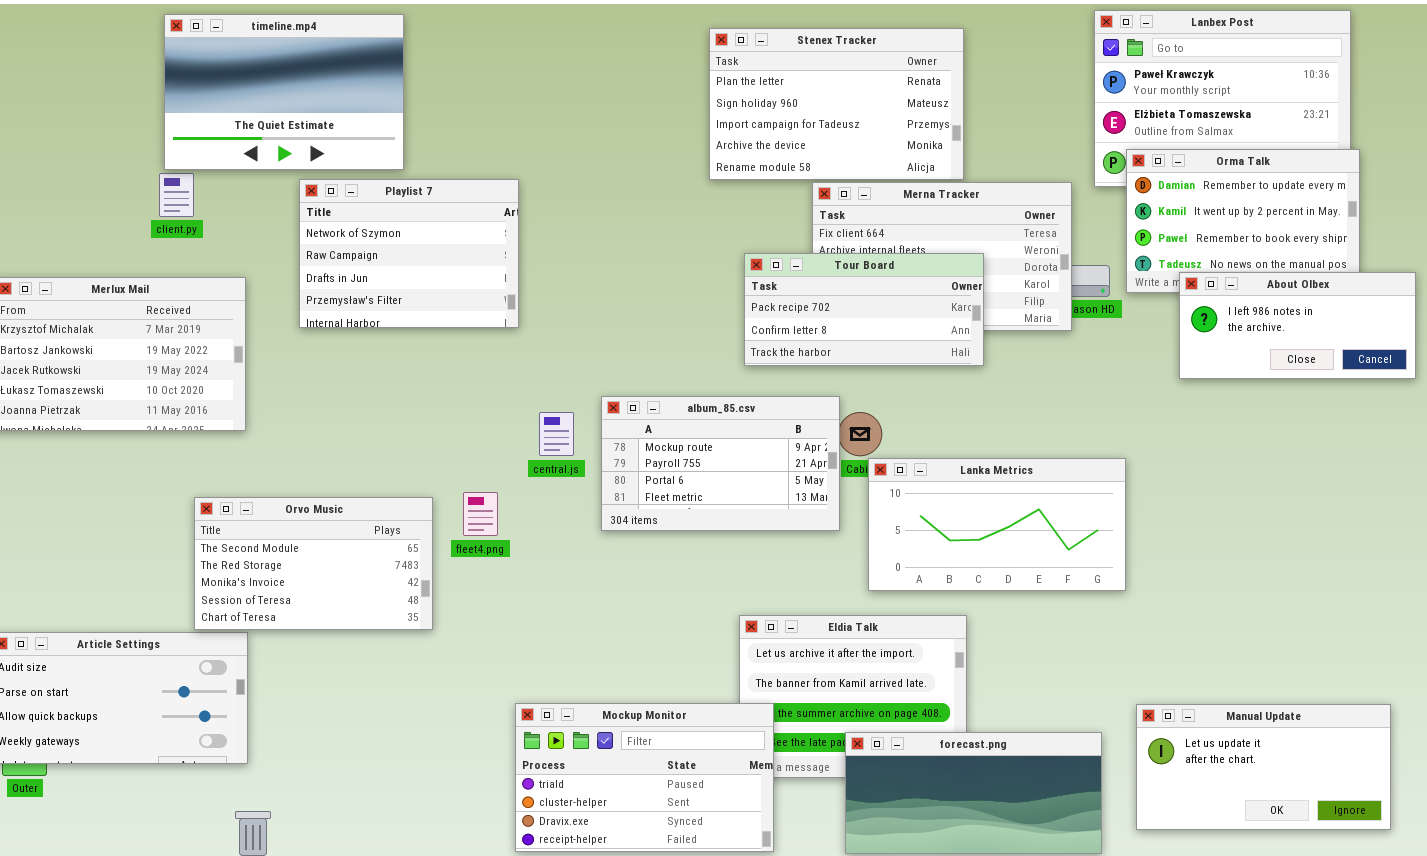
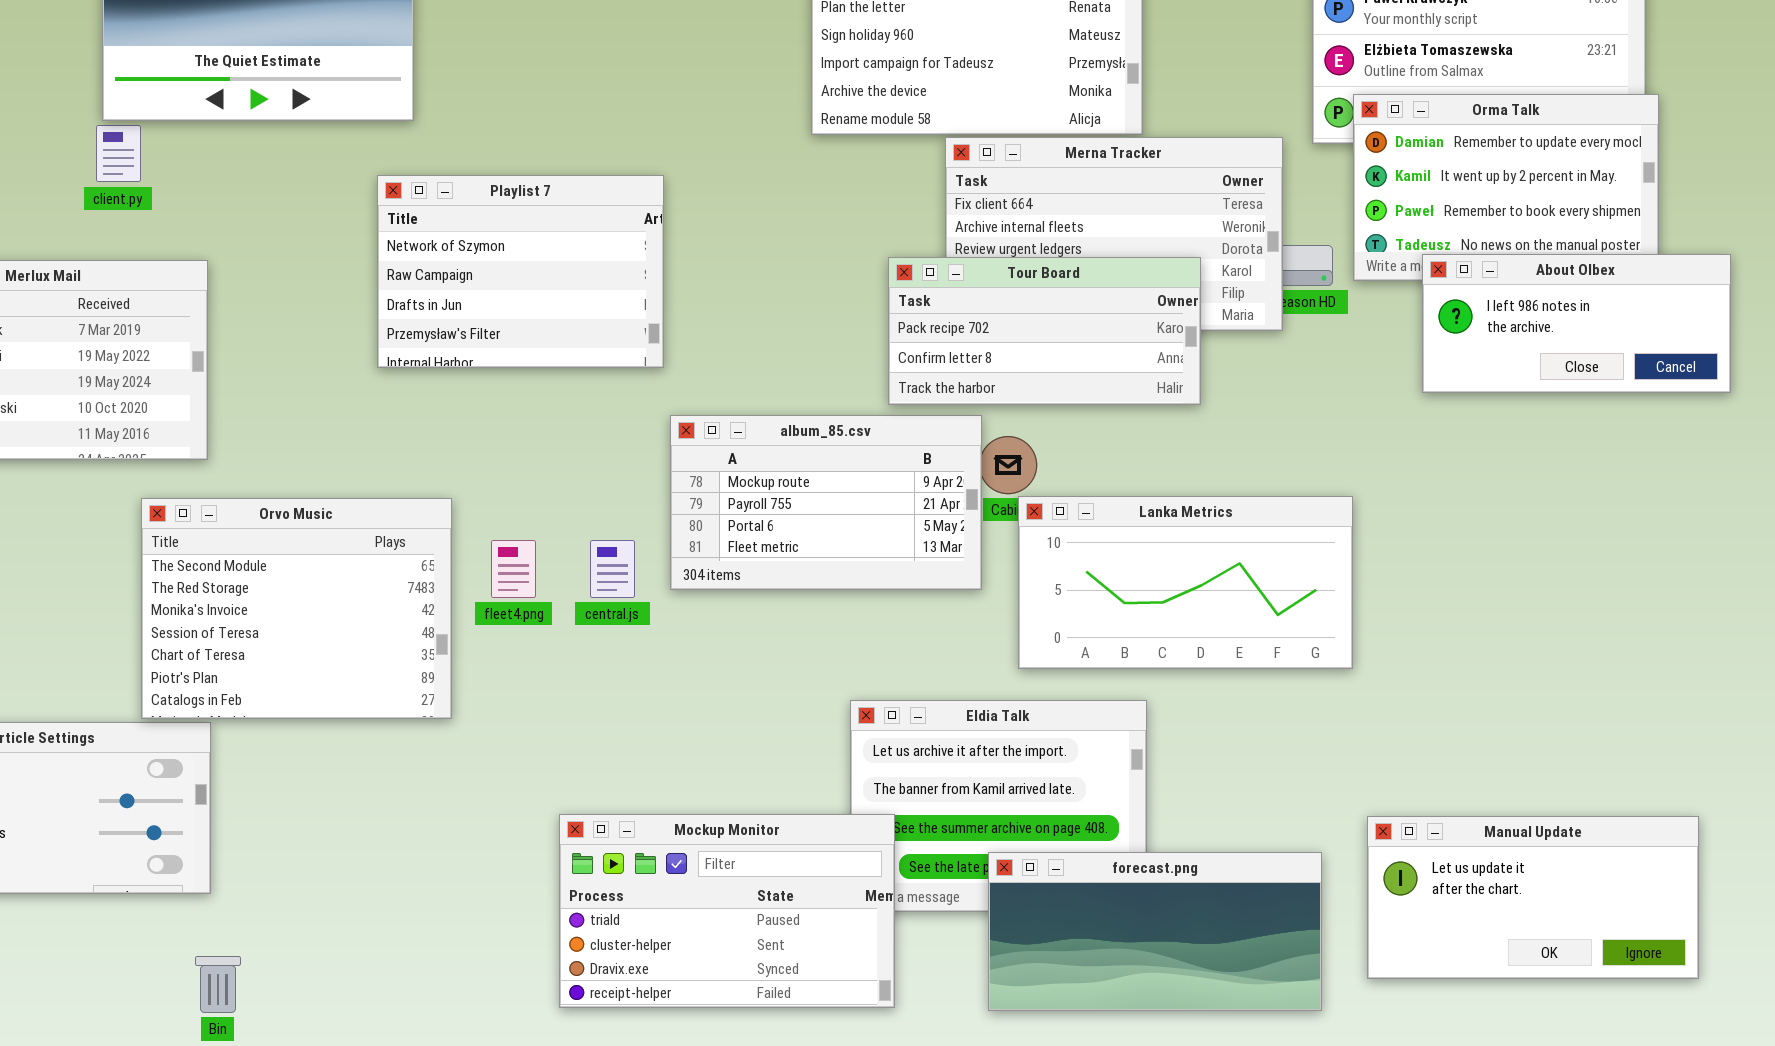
Playlist 7: [299,179,519,328] -> [377,175,664,368], moved
Tour Board: [744,253,984,366] -> [888,257,1201,405], moved
central.js: [539,412,574,456] -> [590,540,635,598], moved
Orvo Music: [194,497,433,630] -> [141,498,452,719], resized

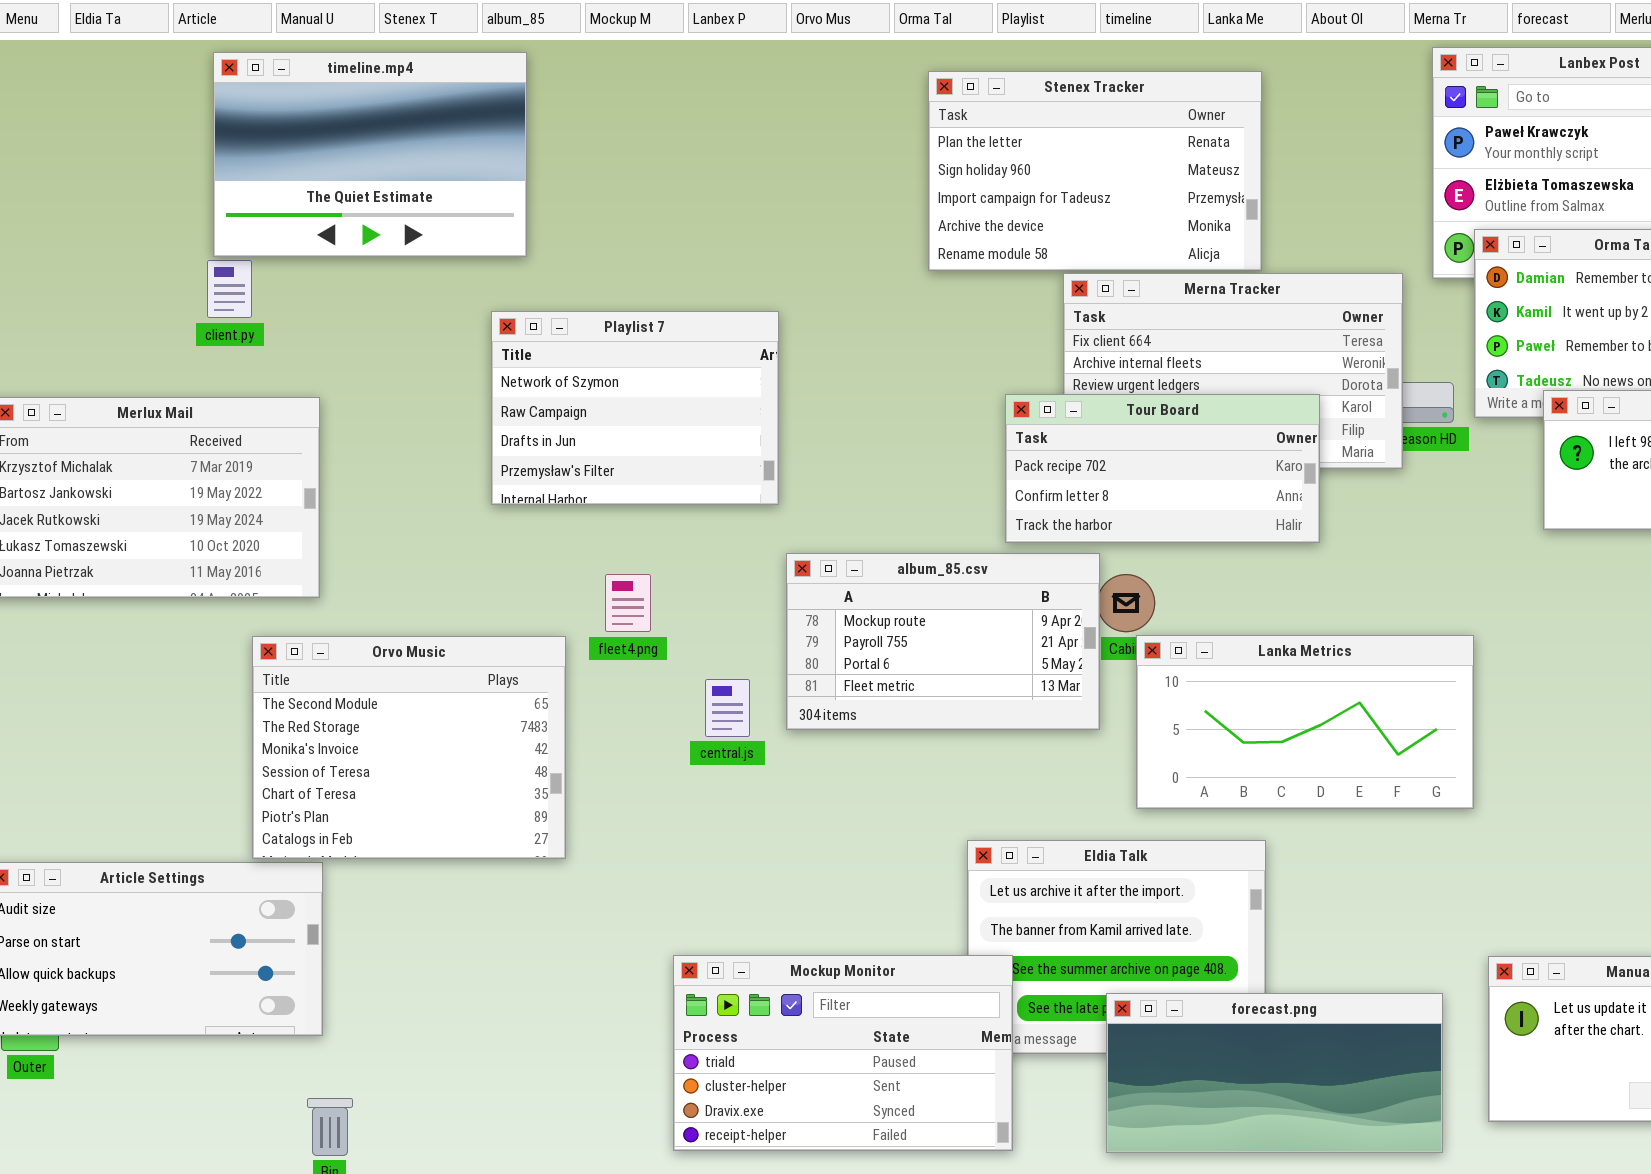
fleet4.png: [491,540,536,598] -> [605,574,651,632], moved

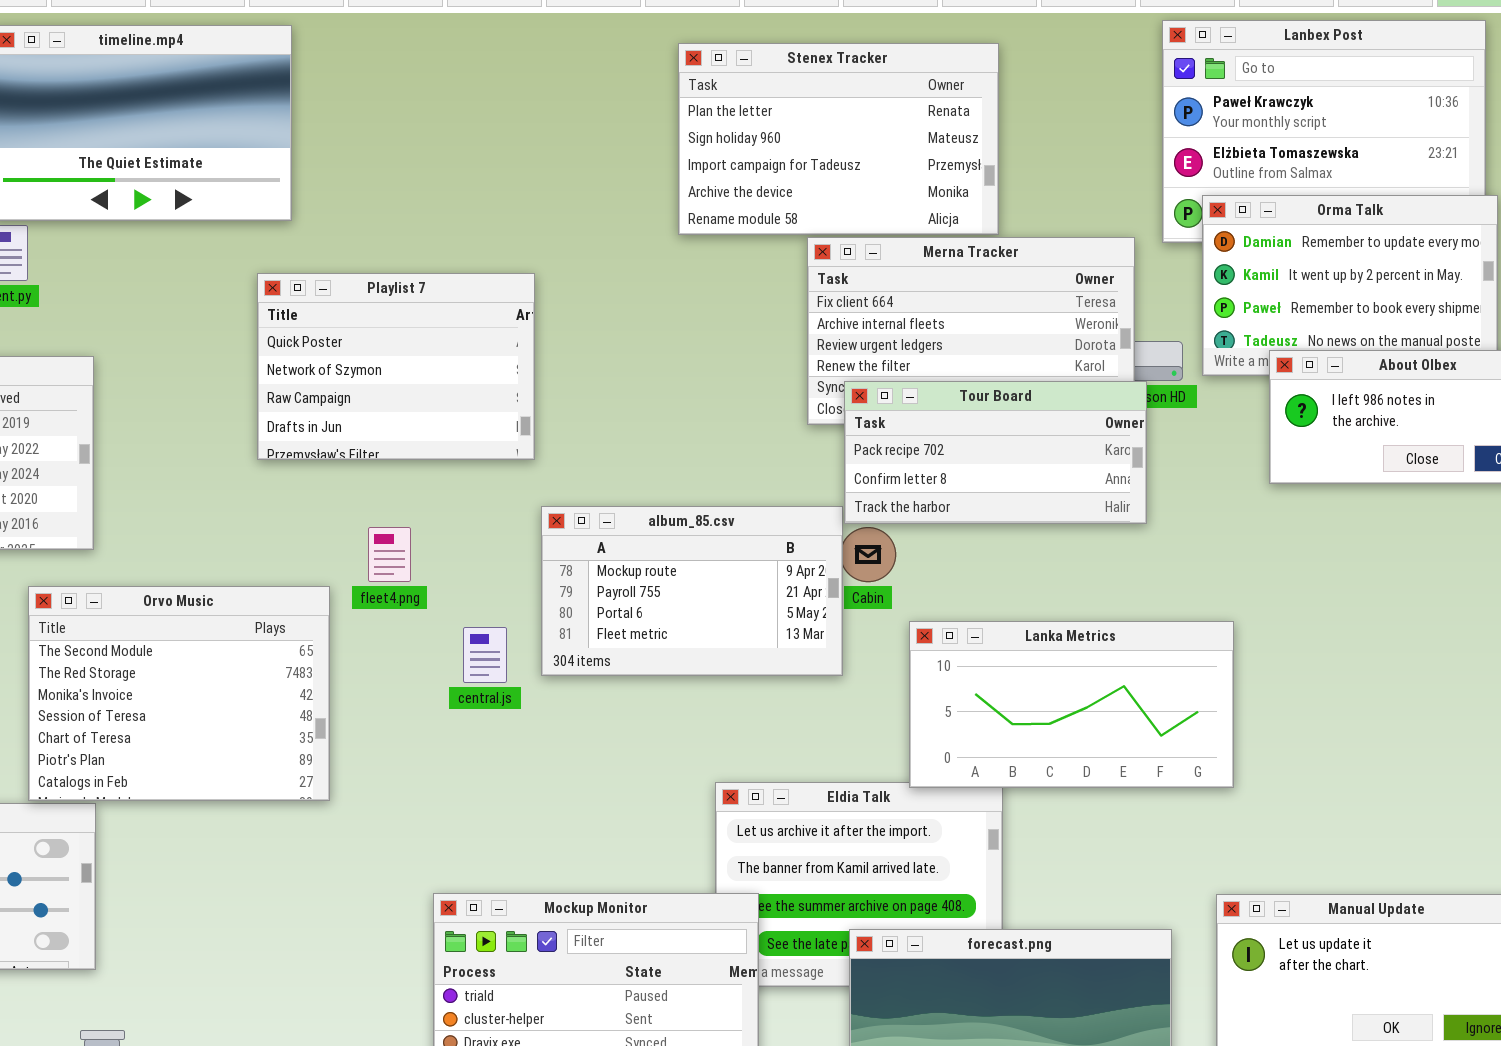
Playlist 7: [491,311,779,505] -> [257,273,535,460], scrolled up 1 row
Tour Board: [1005,394,1320,543] -> [844,381,1147,524], moved
Lanka Metrics: [1136,635,1474,809] -> [909,621,1234,788], moved

